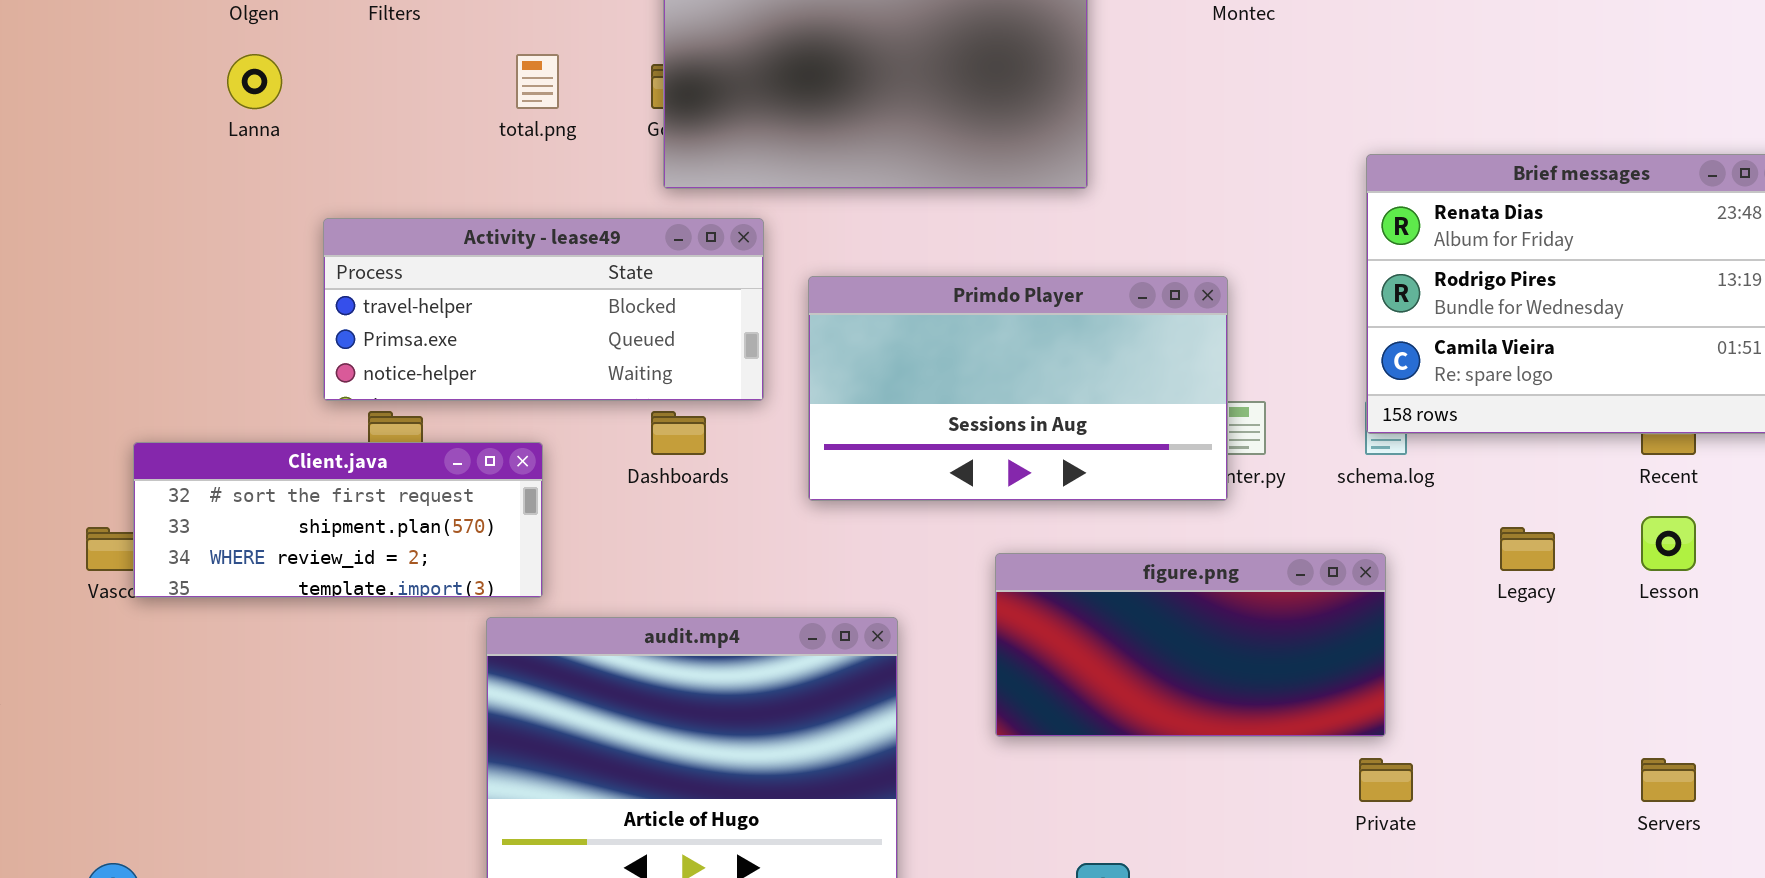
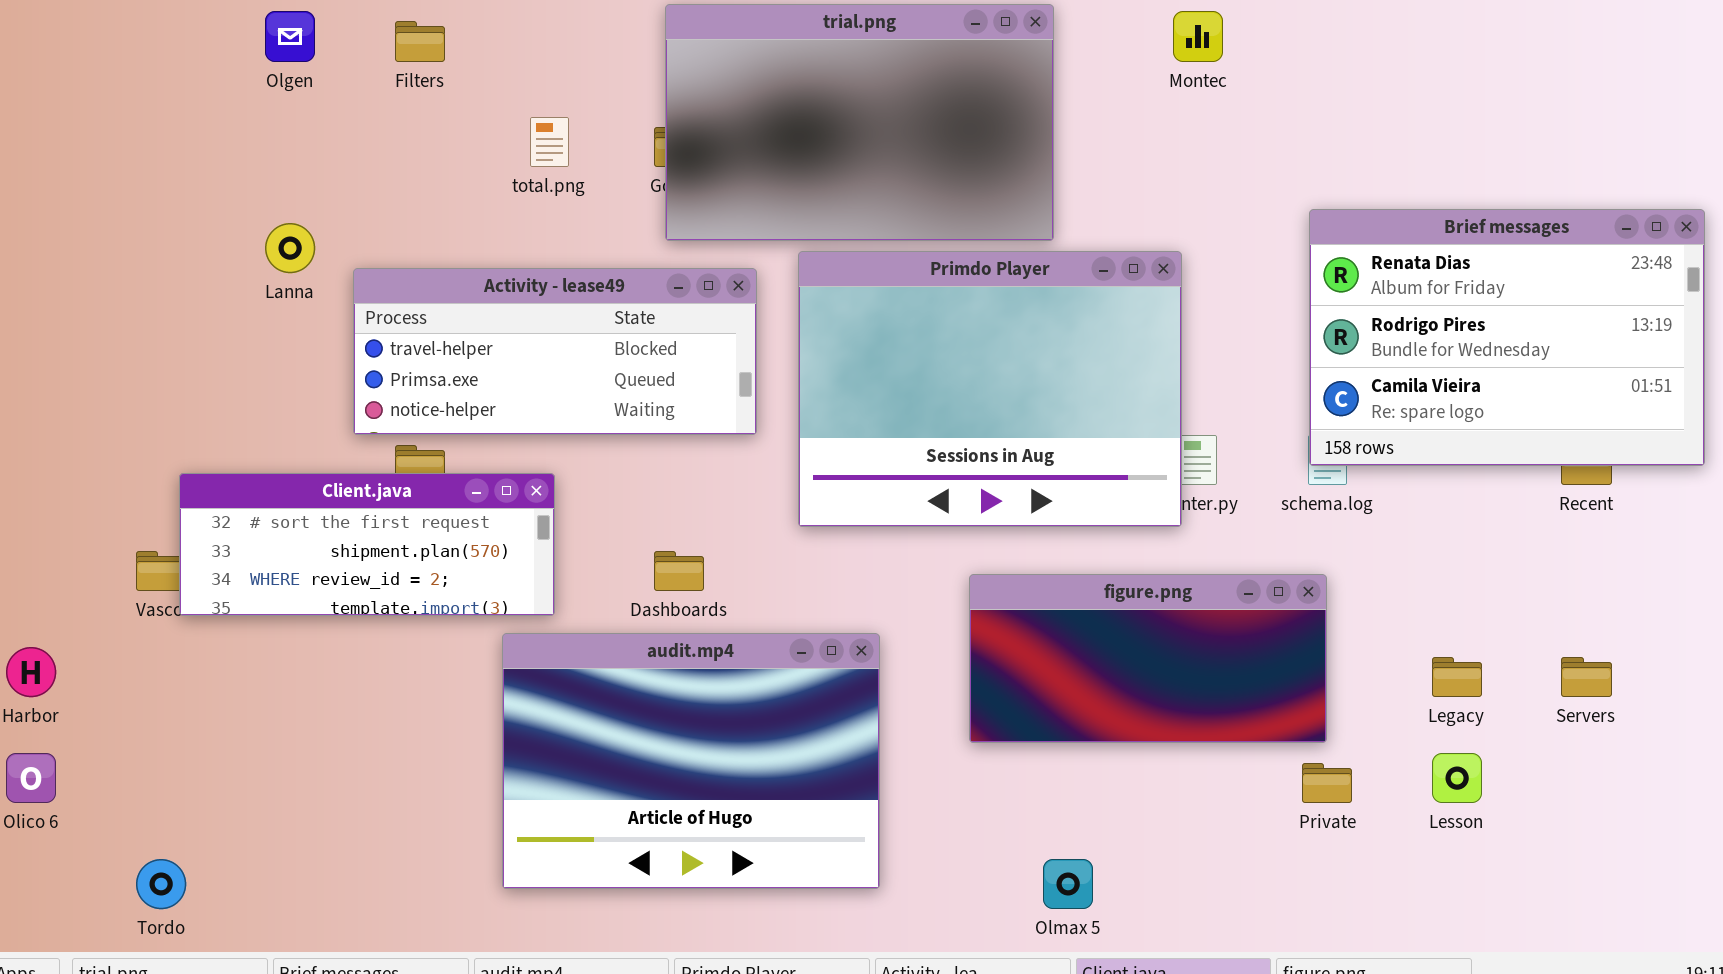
Lanna: [227,54,282,109] -> [265,223,315,273], moved
Primdo Player: [808,276,1228,501] -> [798,251,1182,527], resized
Dashboards: [651,411,706,455] -> [654,551,704,591], moved
Lesson: [1641,516,1696,571] -> [1432,753,1482,803], moved
Legacy: [1500,527,1555,571] -> [1432,657,1482,697], moved
Servers: [1641,758,1696,802] -> [1561,657,1612,697], moved

